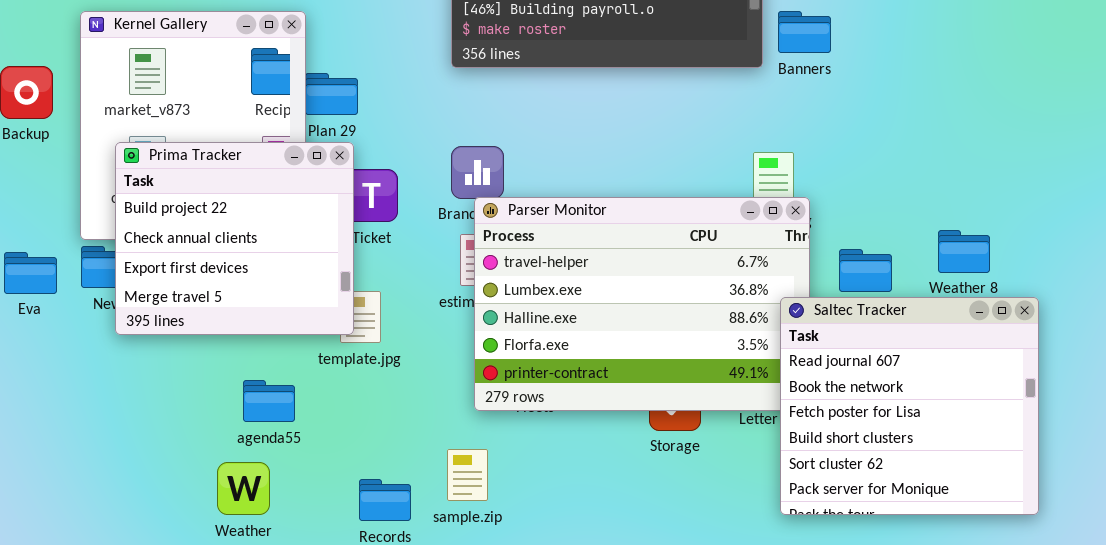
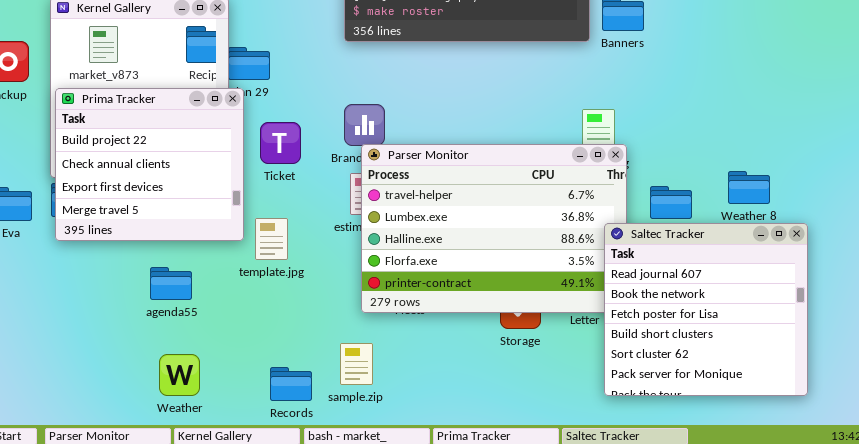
Prima Tracker: [115,142,354,335] -> [55,88,244,241], moved
agenda55: [243,380,295,422] -> [150,267,192,300], moved

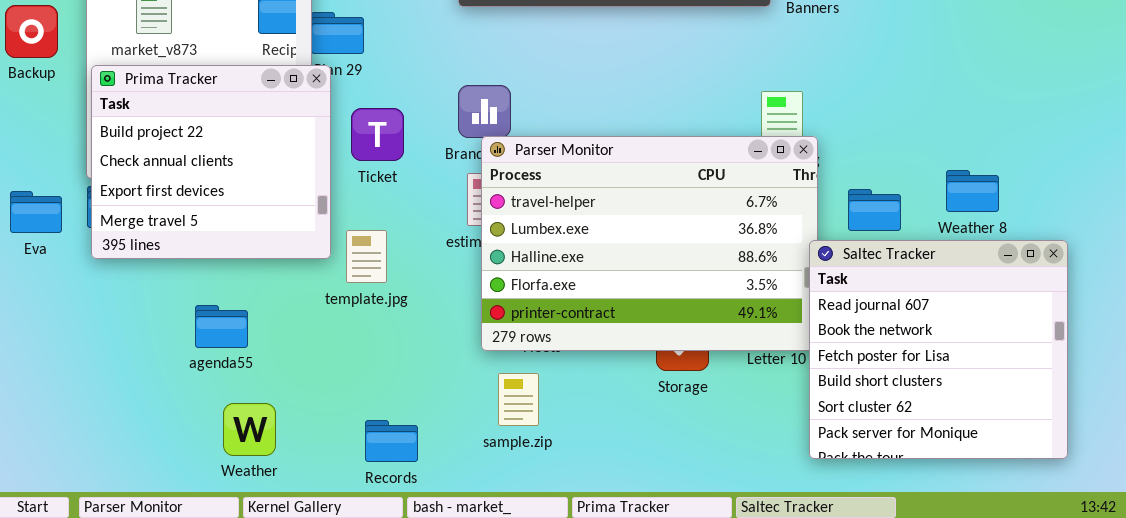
Saltec Tracker: [604,223,808,396] -> [809,240,1068,459], moved
agenda55: [150,267,192,300] -> [195,305,248,348], moved
sample.zip: [340,343,373,385] -> [498,373,539,426], moved

